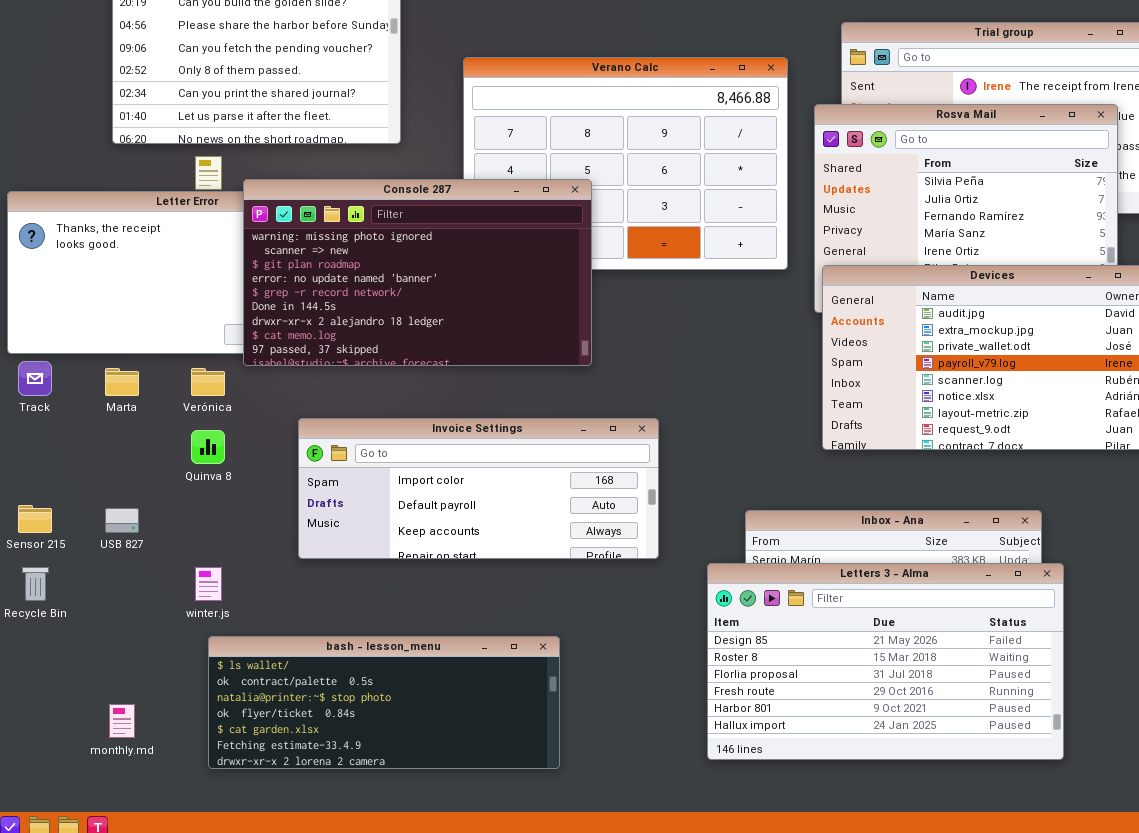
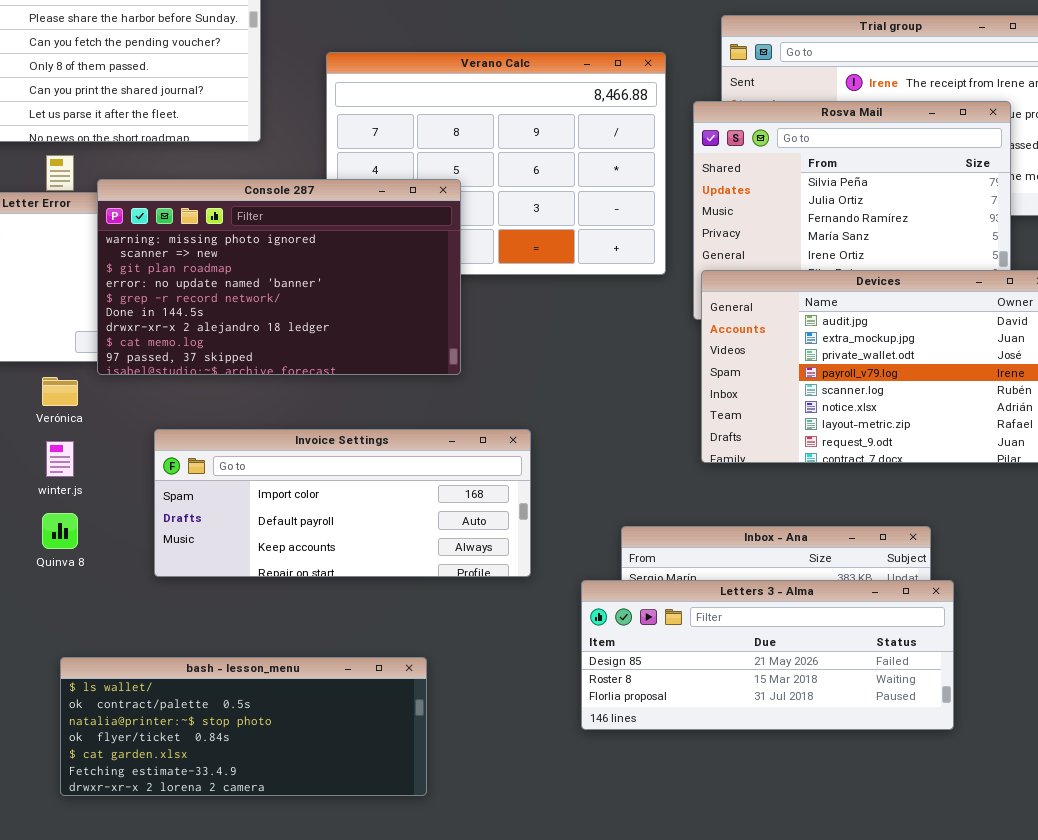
Quinva 8: [191,430,225,464] -> [42,513,78,549], moved
Letters 3 - Alma: [707,563,1064,760] -> [581,580,954,730], resized
winter.js: [195,567,222,601] -> [46,441,74,477], moved

